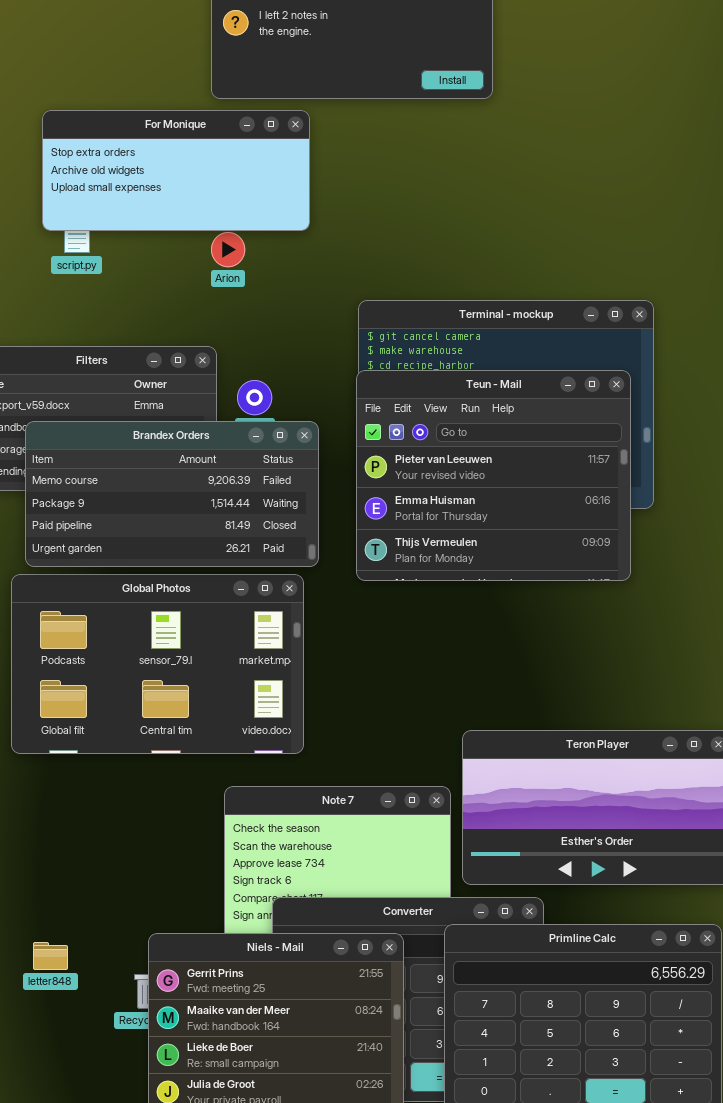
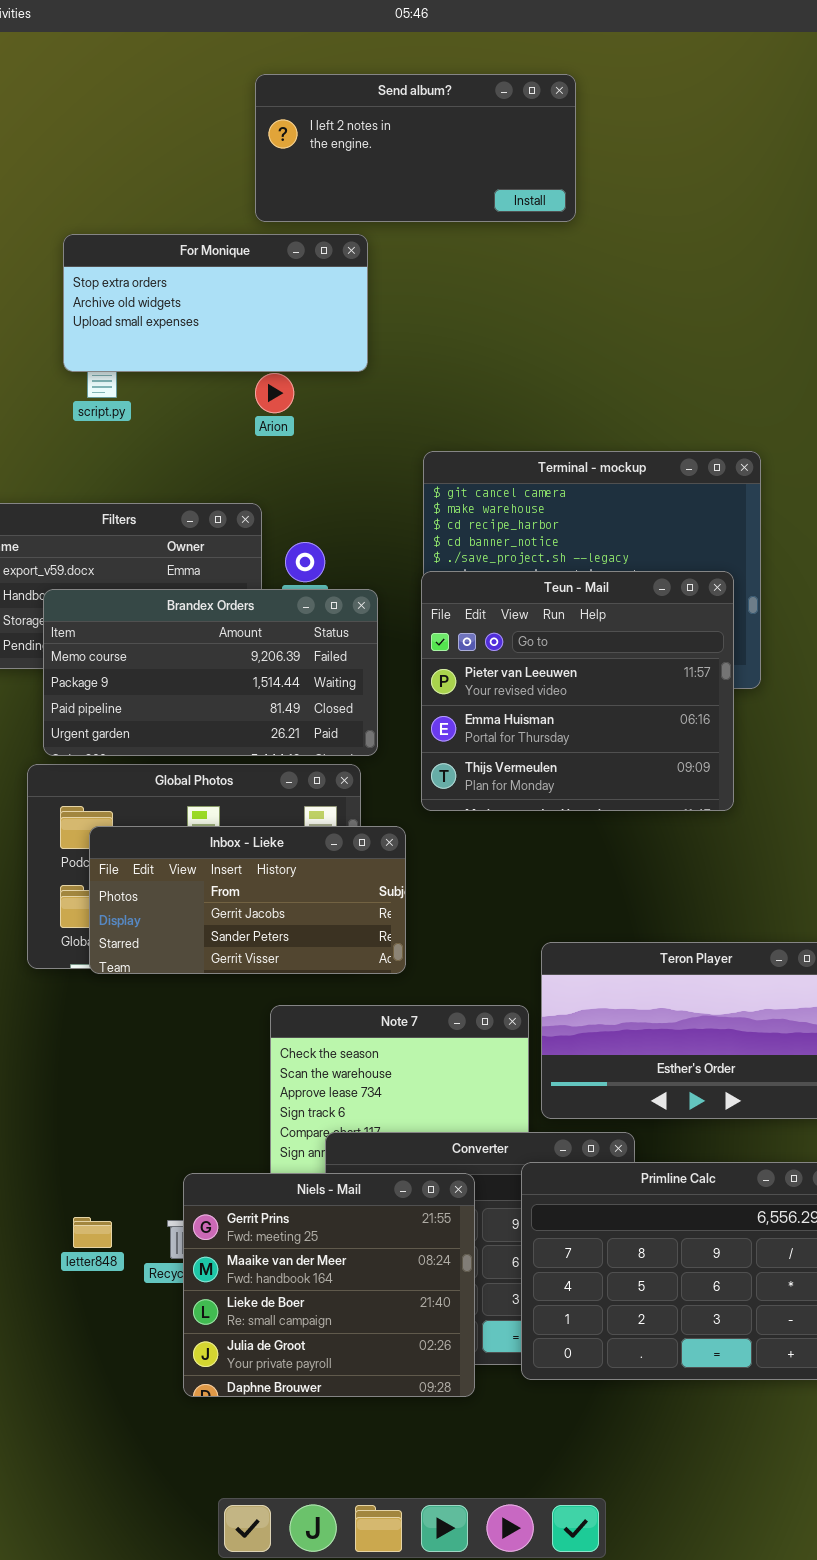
Teun - Mail: [356,370,631,581] -> [421,571,734,811], moved
Inbox - Lieke: none -> [89,826,406,974], opened
letter848: [33,942,68,970] -> [73,1217,112,1248], moved

